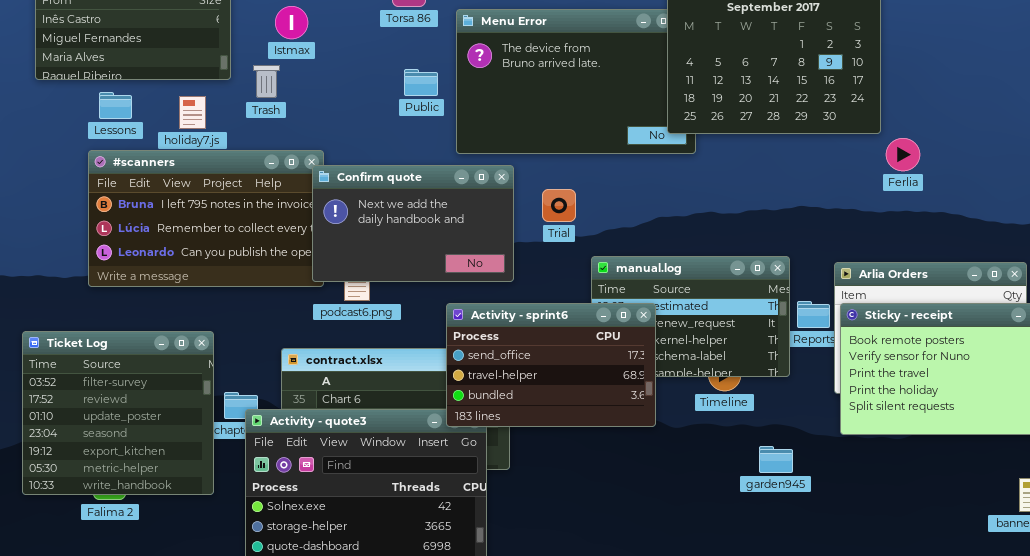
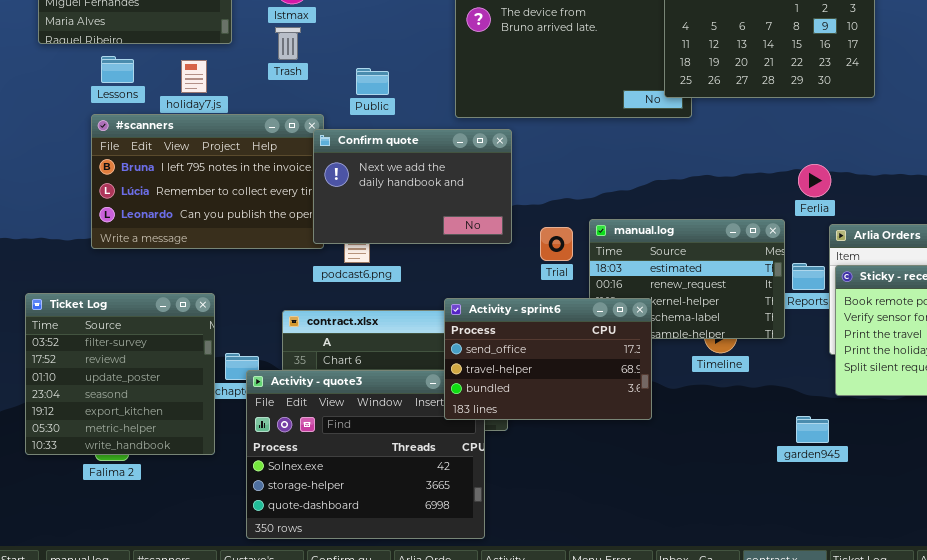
Trash: [253,65,280,98] -> [275,27,301,60], moved
Public: [404,69,438,96] -> [356,68,389,95], moved
Ferlia: [886,138,920,171] -> [798,164,831,197], moved
Trial: [542,189,576,222] -> [540,227,573,261], moved
Activity - sprint6: [446,303,656,427] -> [444,298,652,420], moved
garden945: [759,446,793,473] -> [796,416,829,443], moved

